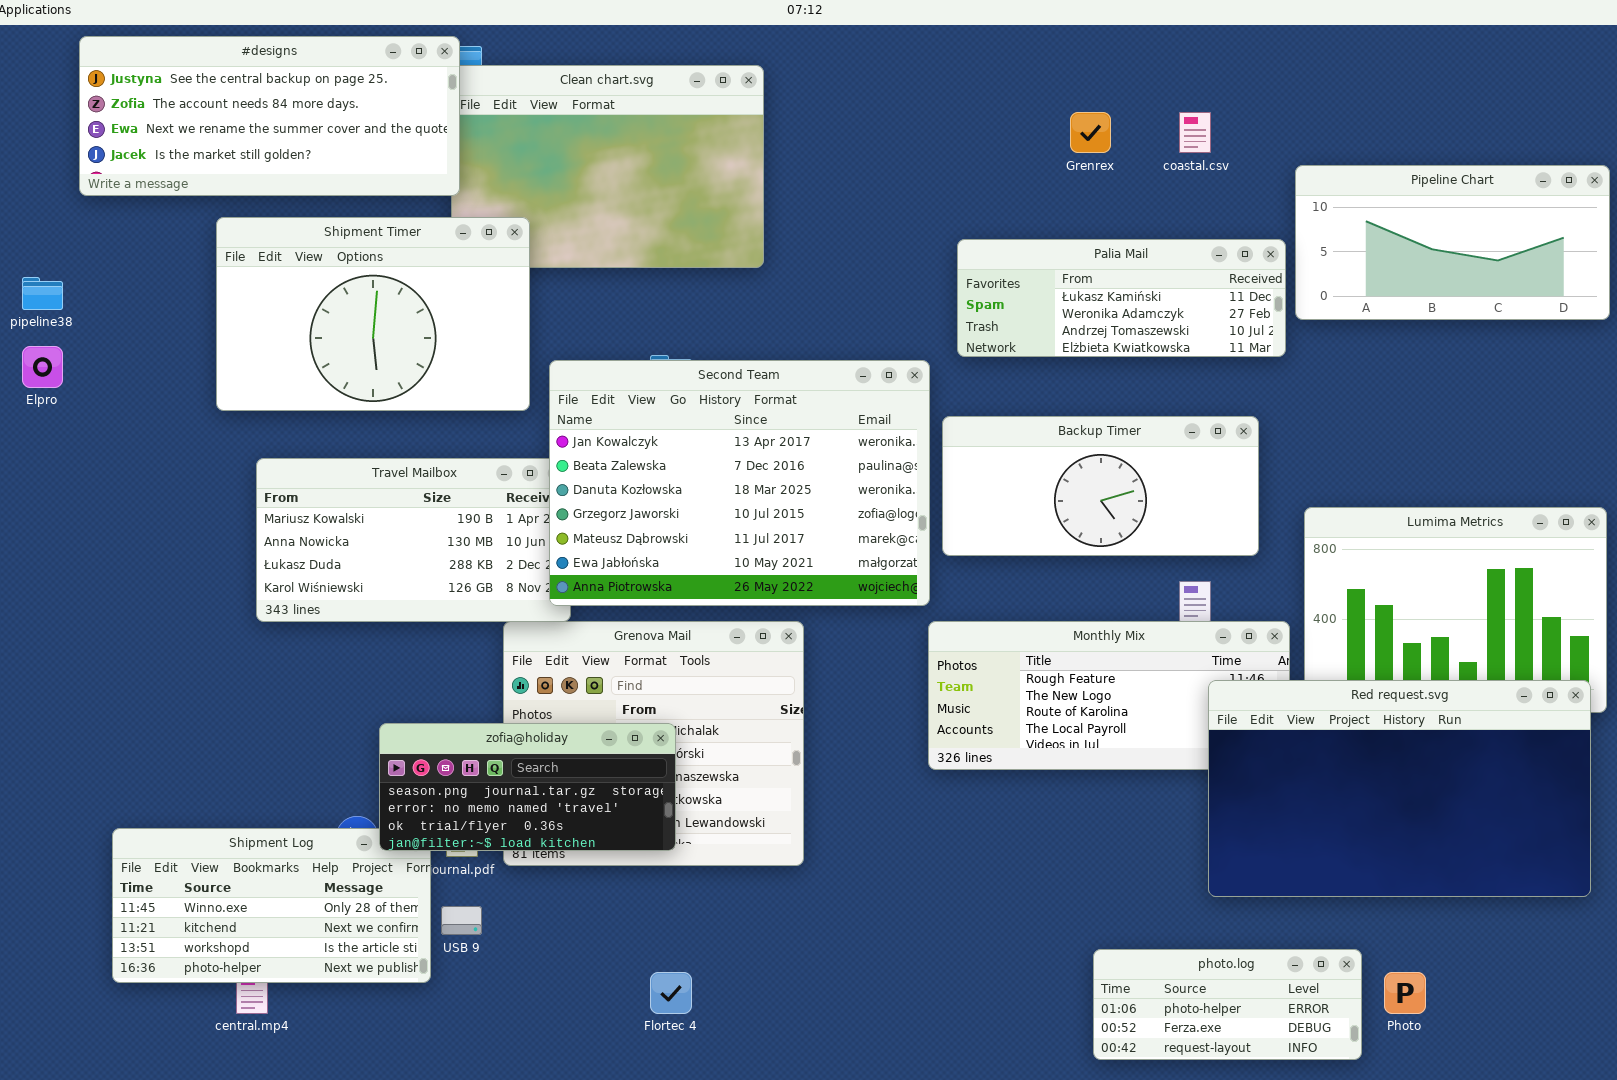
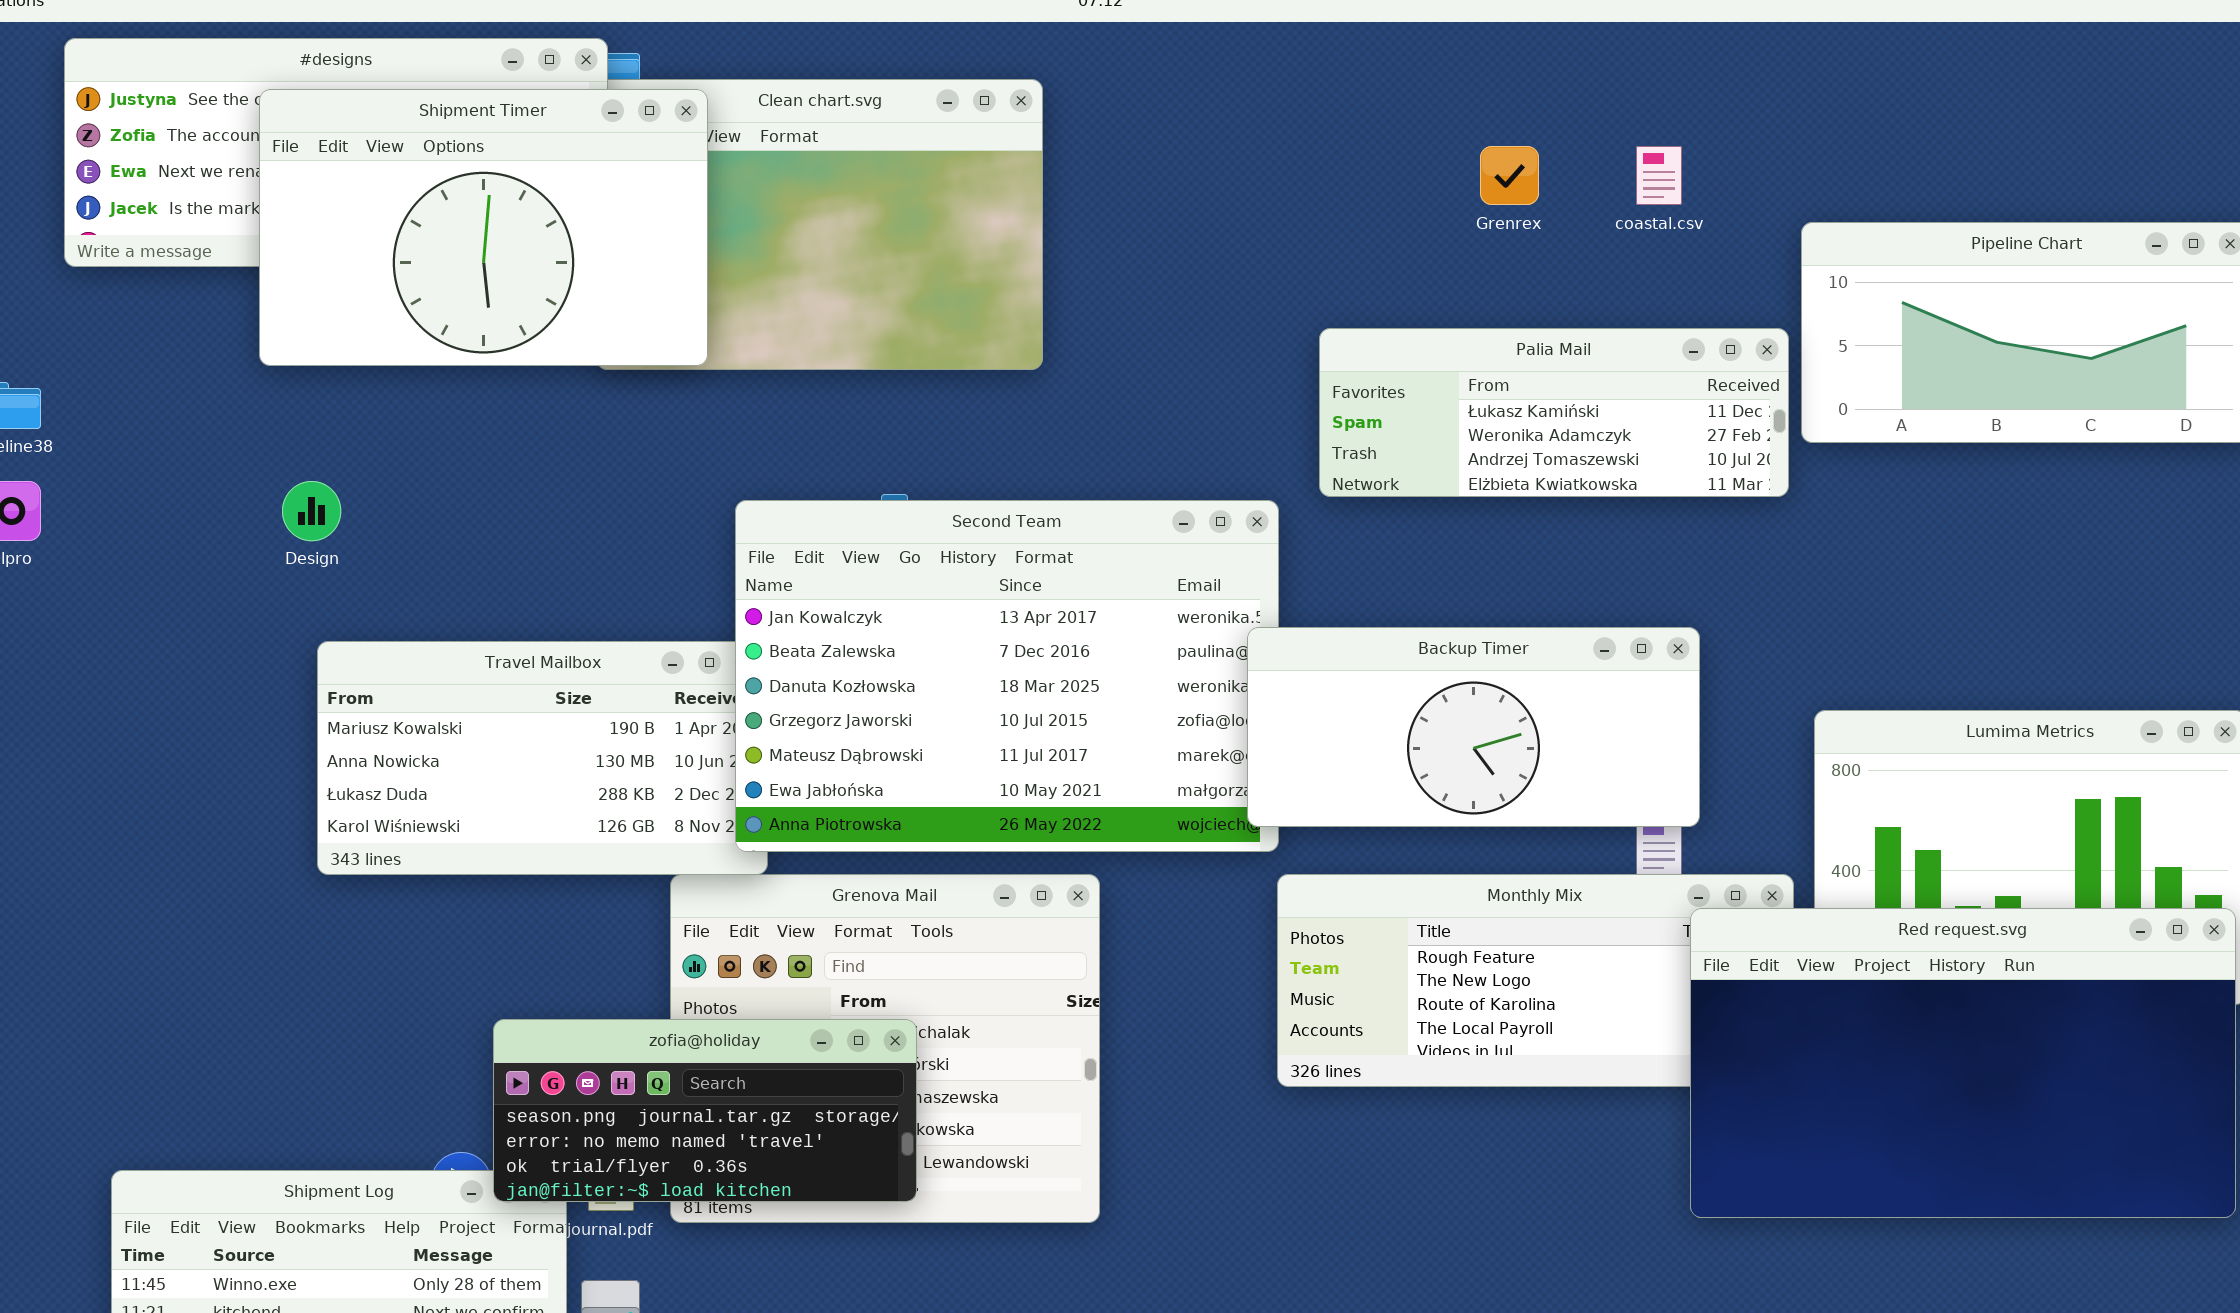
Shipment Timer: [216,217,530,411] -> [259,89,708,366], moved
Backup Timer: [942,416,1259,556] -> [1247,627,1700,827], moved
Red request.svg: [1208,680,1591,897] -> [1690,908,2236,1218], moved

